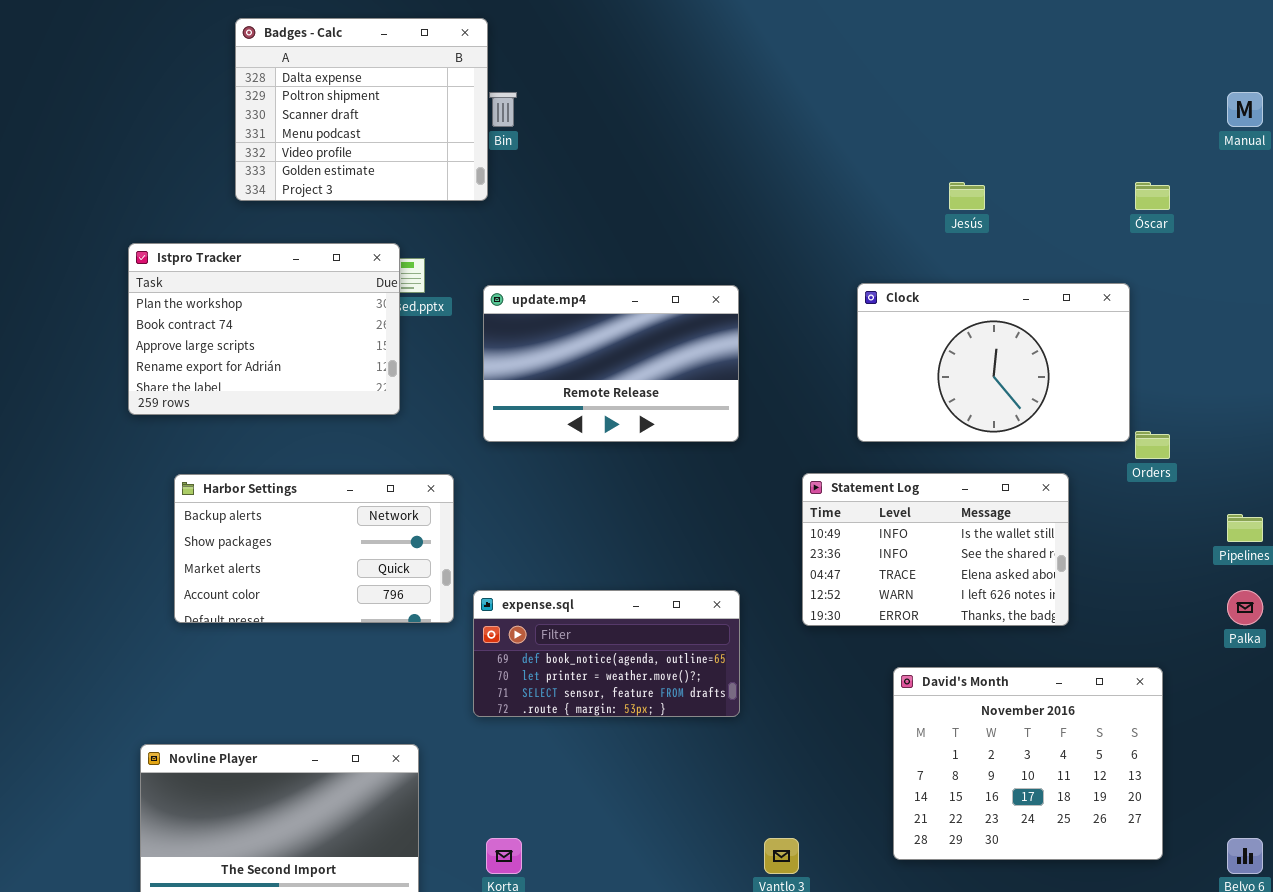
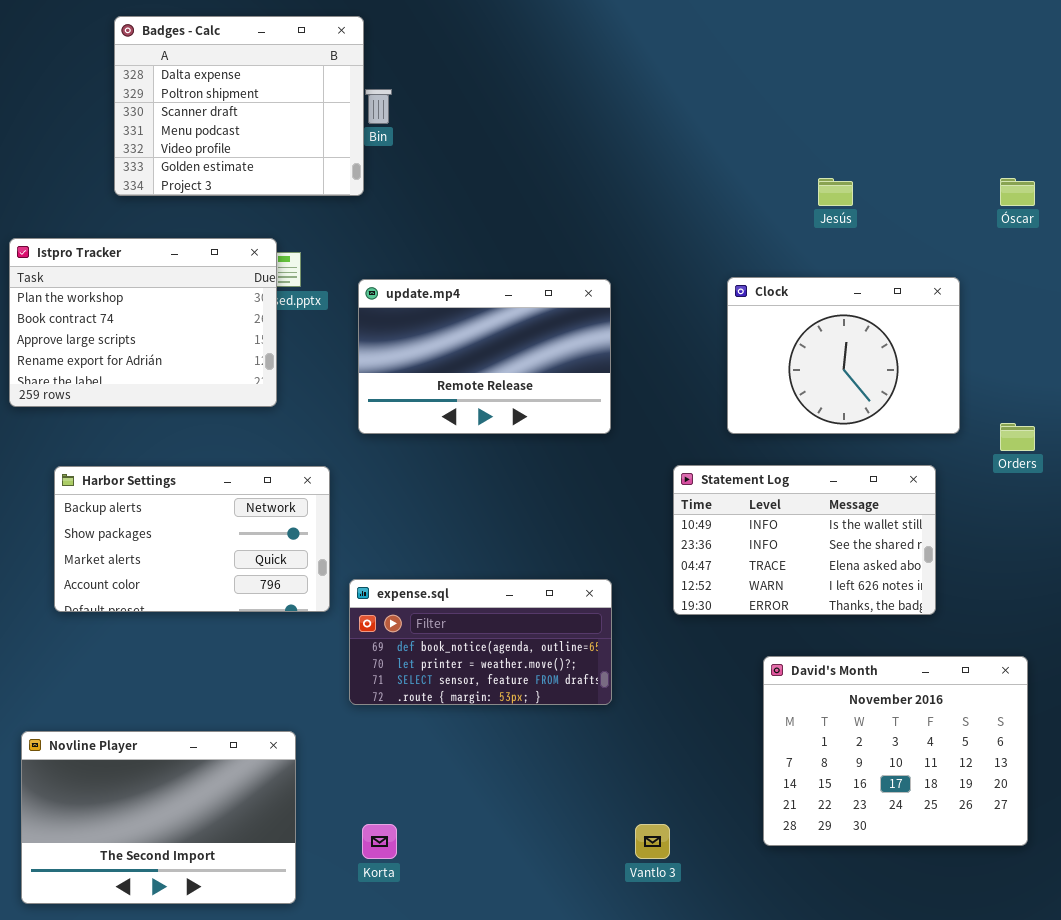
Clock: [857,283,1130,442] -> [727,277,960,434], resized

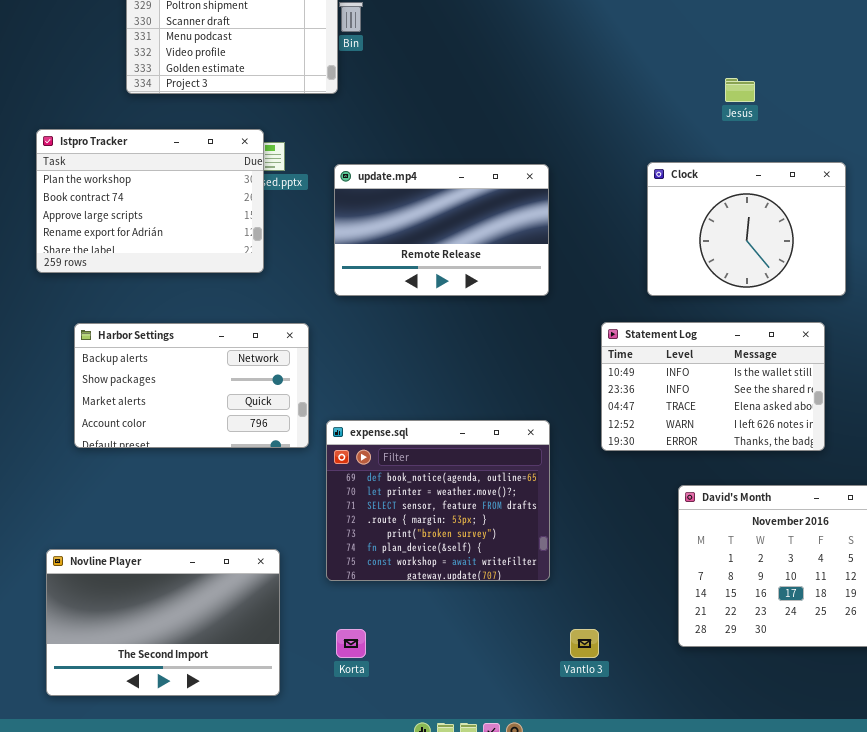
expense.sql: [349,579,612,705] -> [326,420,550,581], resized

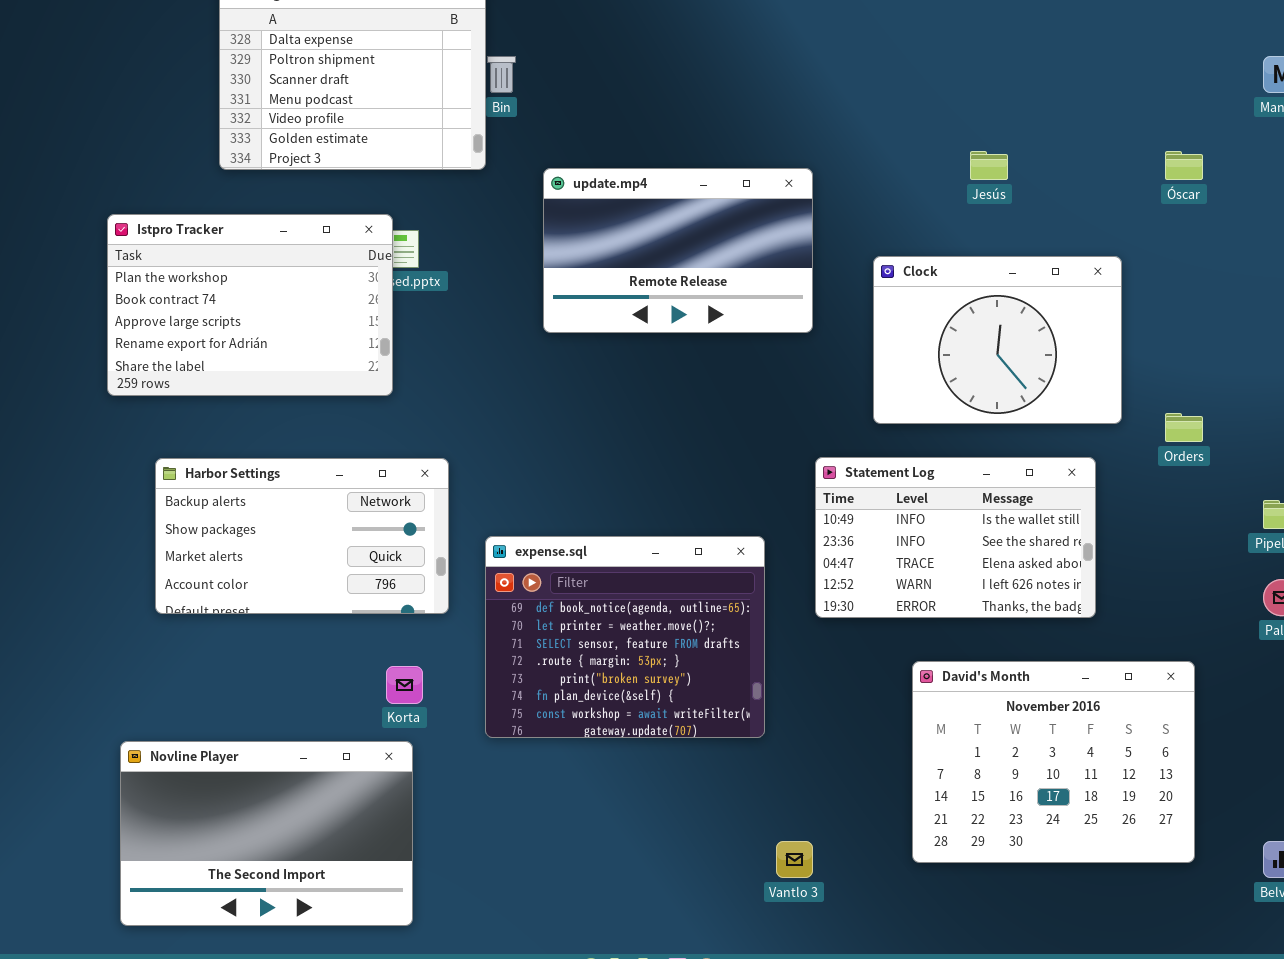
update.mp4: [334,164,549,296] -> [543,168,813,333], moved
expense.sql: [326,420,550,581] -> [485,536,765,738], moved
Korta: [336,629,366,658] -> [386,666,423,704], moved

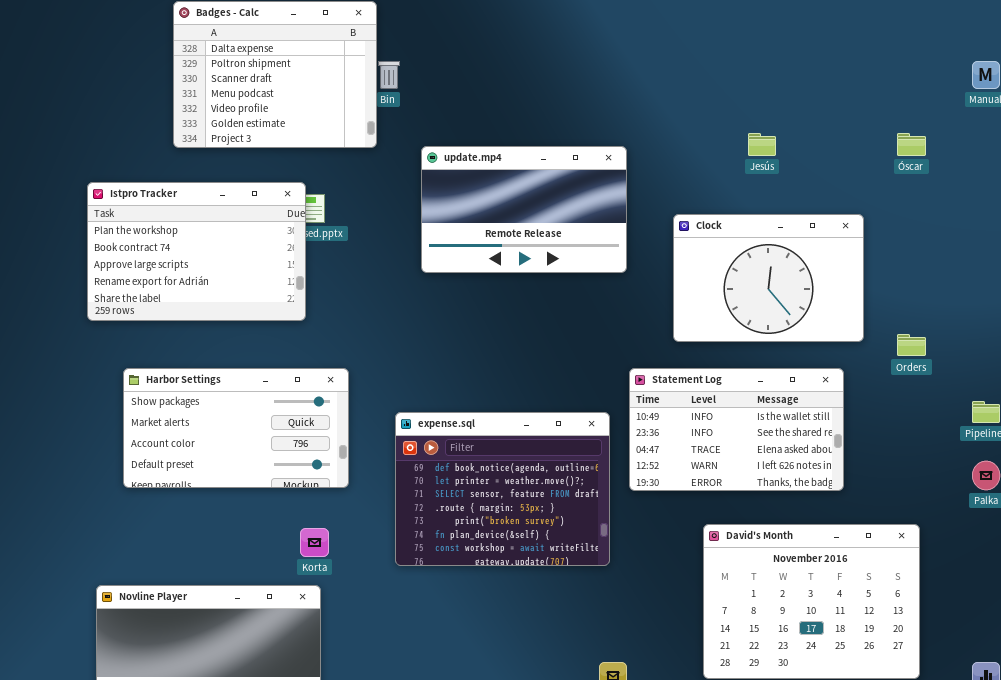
Harbor Settings: [155,458,449,614] -> [123,368,349,488], scrolled down 1 row
expense.sql: [485,536,765,738] -> [395,412,610,566], moved

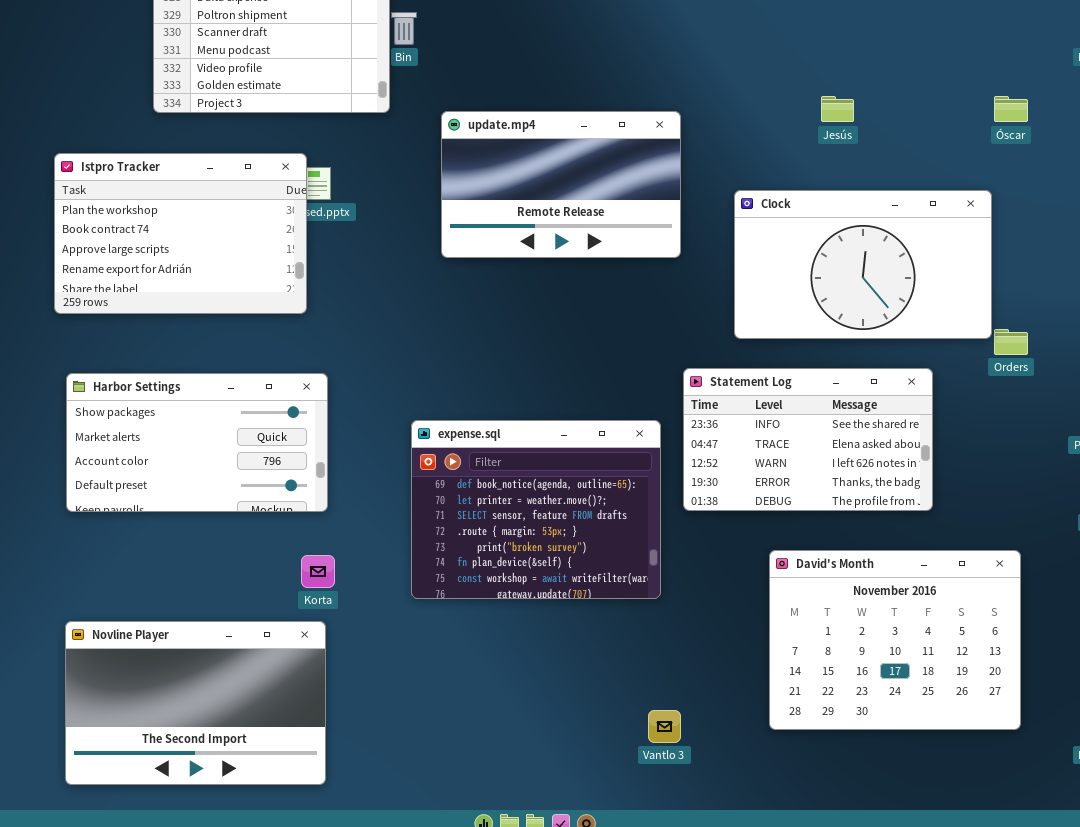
Clock: [673,214,864,342] -> [734,190,992,339], resized
Statement Log: [629,368,844,491] -> [683,368,933,511], scrolled down 1 row
Harbor Settings: [123,368,349,488] -> [66,373,328,512], moved

